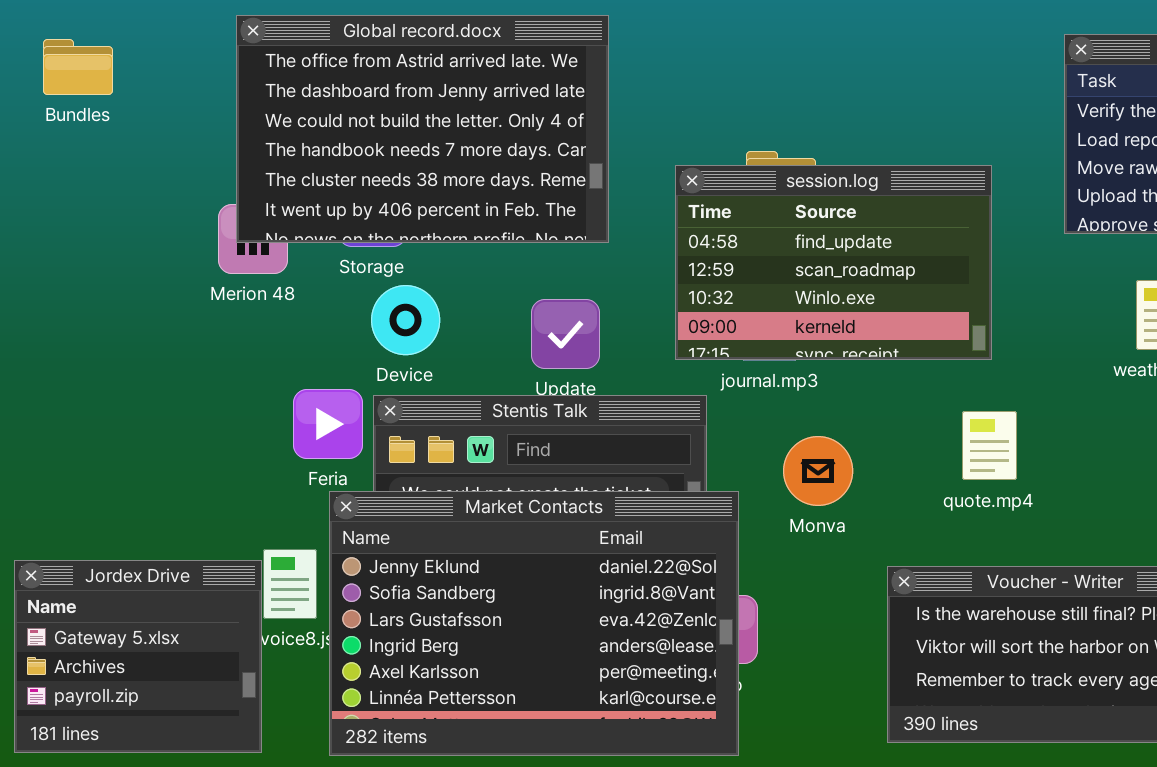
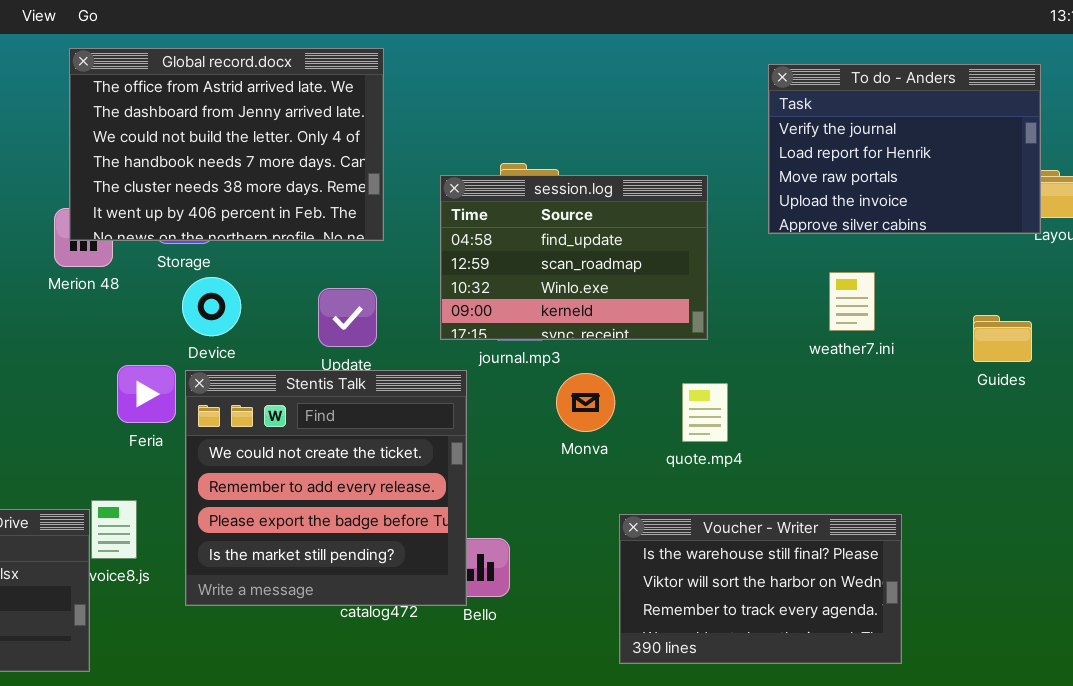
Monva: [783,436,853,506] -> [556,373,615,432], moved
Market Contacts: [329,491,739,756] -> none, closed

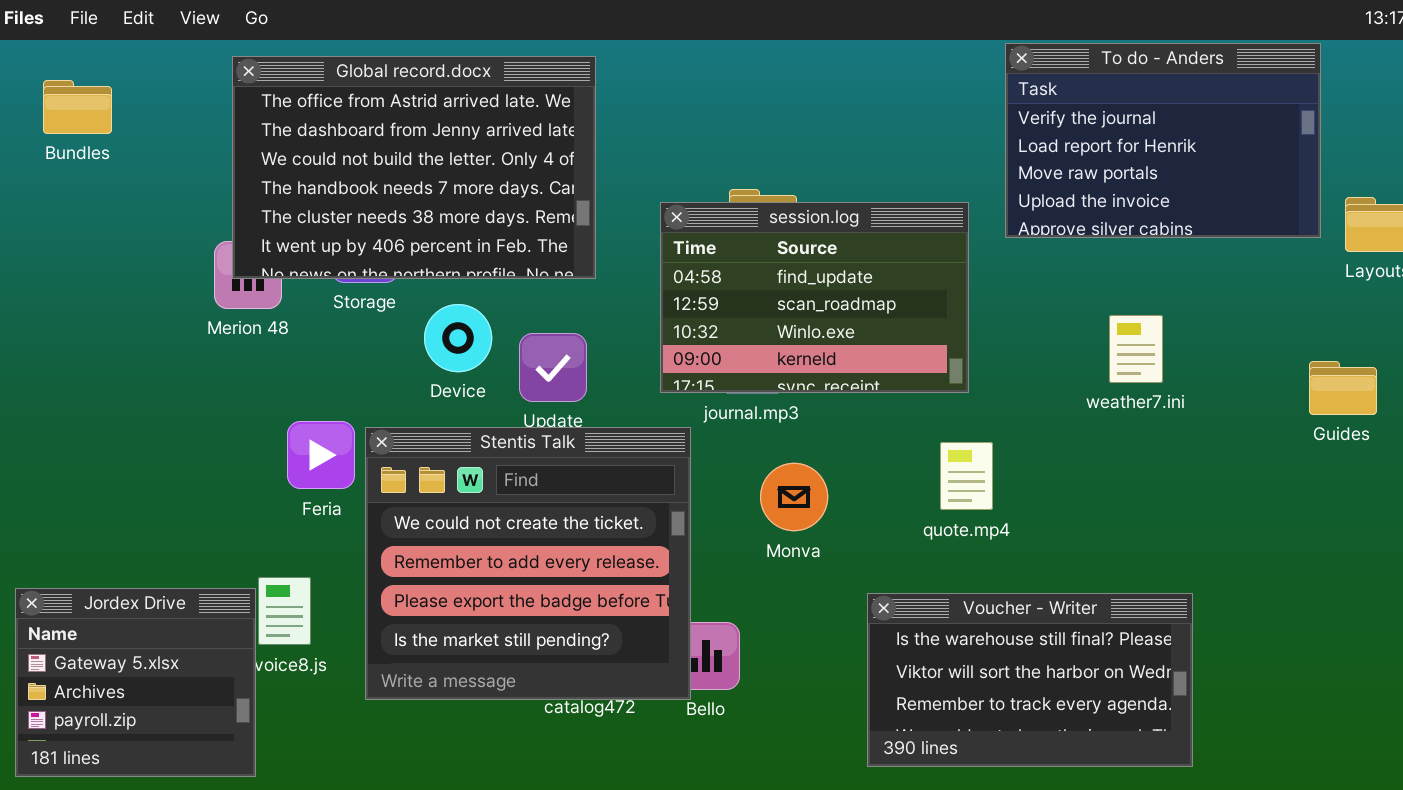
To do - Anders: [768,64,1041,234] -> [1005,43,1321,238], moved
Device: [182,277,241,336] -> [424,304,492,372], moved
Guides: [973,315,1032,362] -> [1309,361,1377,415], moved
Monva: [556,373,615,432] -> [760,463,828,531], moved

